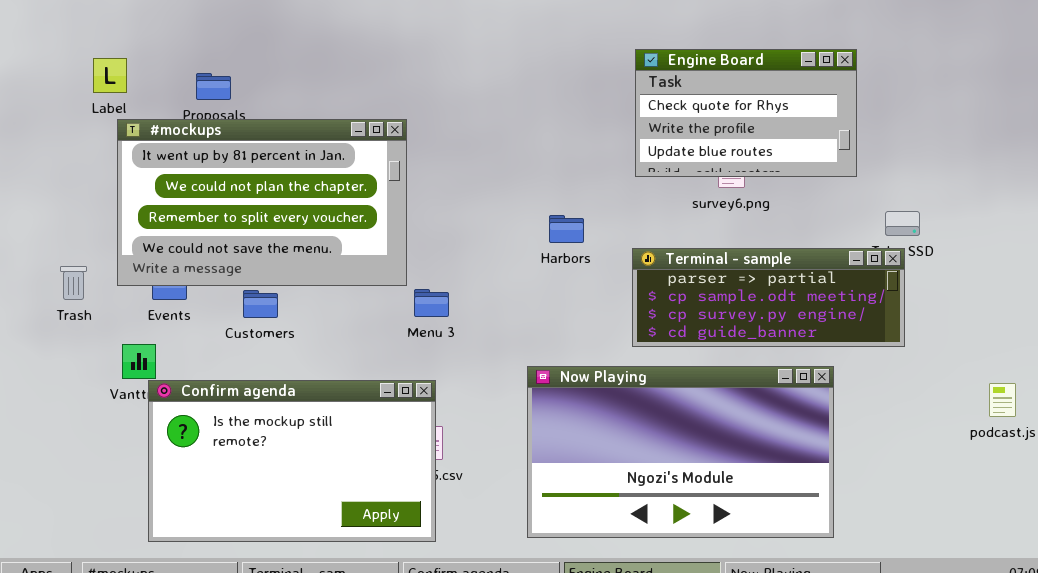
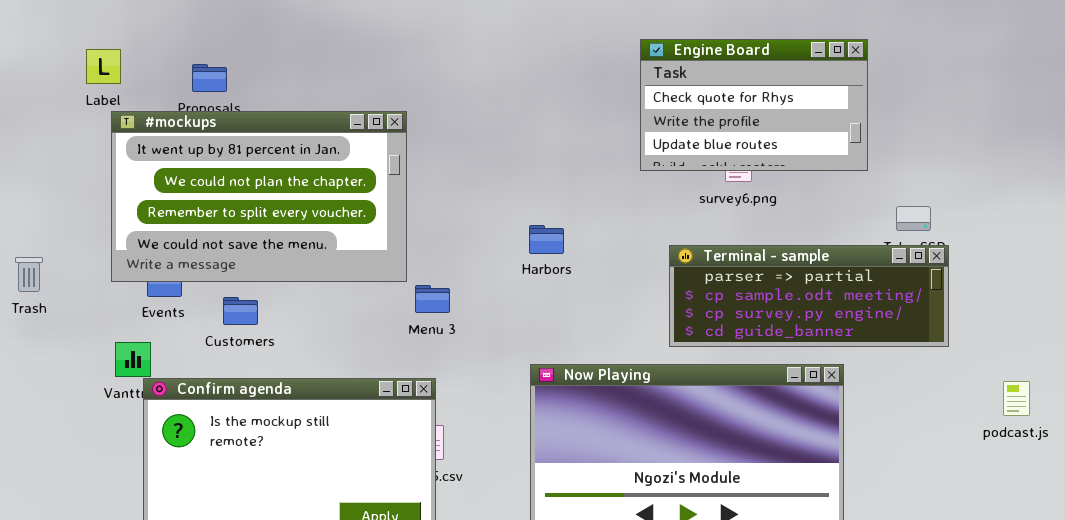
Harbors: [549,215,584,243] -> [529,225,564,254], moved
Terminal - sample: [632,248,905,347] -> [669,245,949,347], moved
Trash: [60,266,87,300] -> [15,257,43,292], moved
Customers: [243,290,278,318] -> [223,297,258,325], moved

